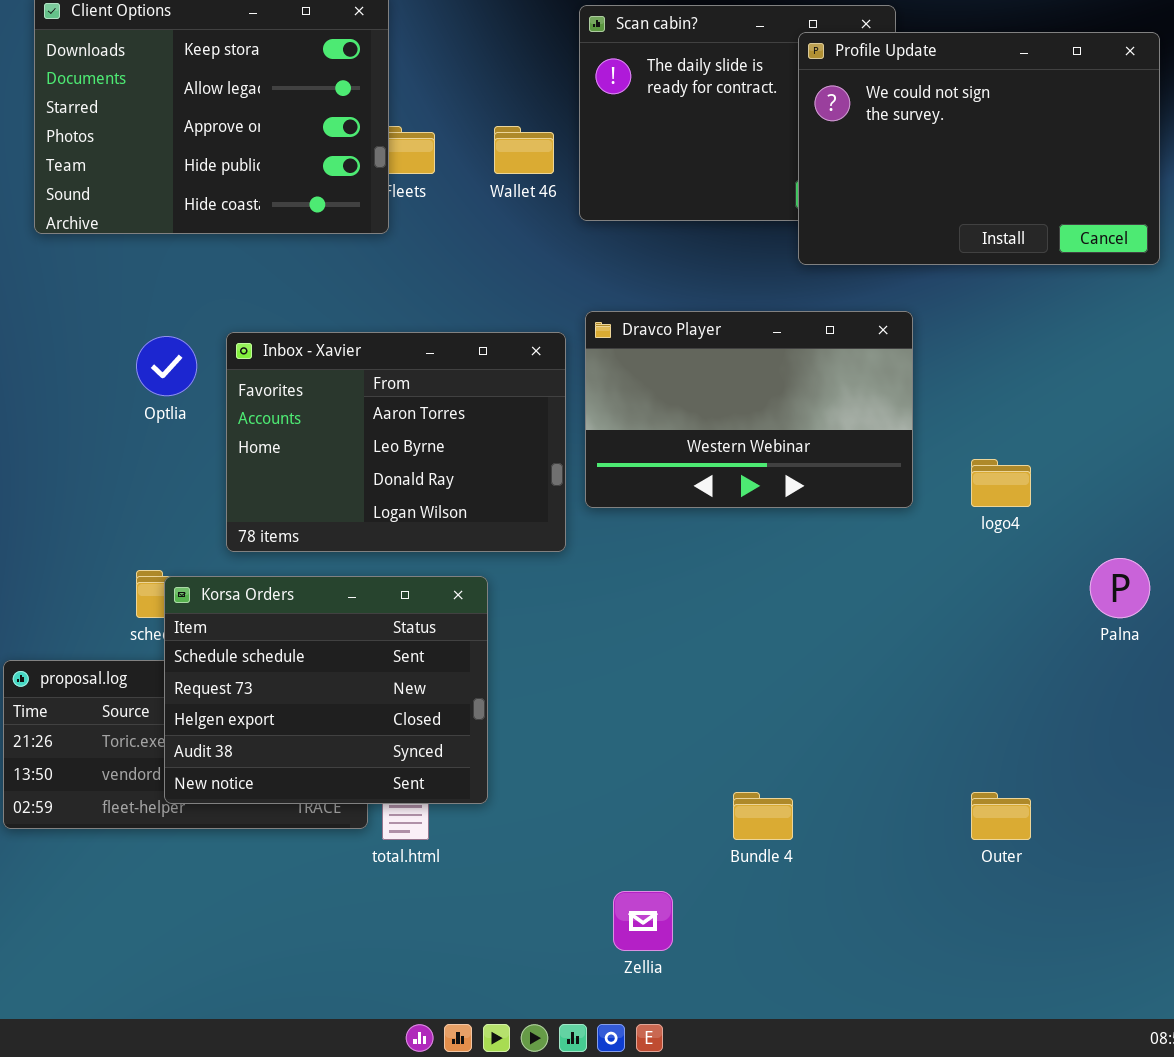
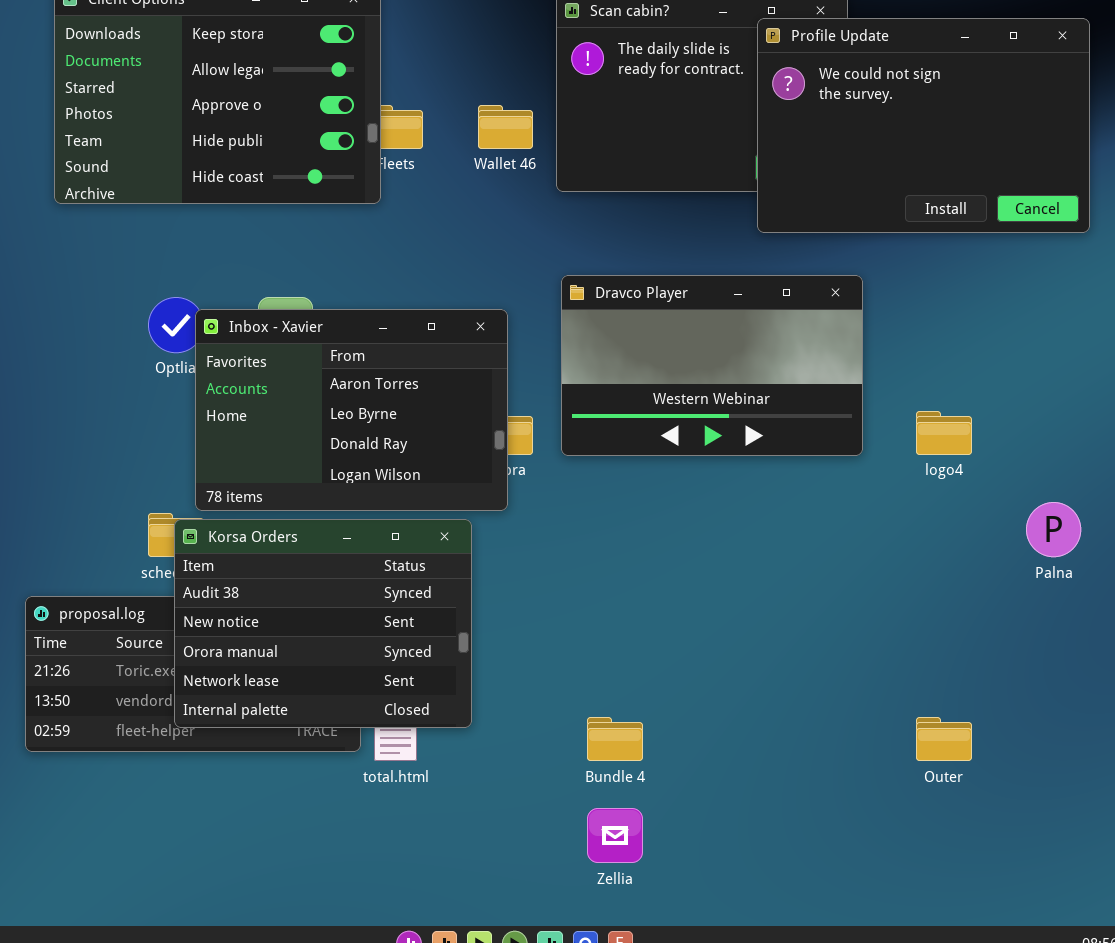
Inbox - Xavier: [226,332,566,552] -> [195,309,508,511], moved
Korsa Orders: [164,576,488,804] -> [174,519,472,728], scrolled down 3 rows
Bundle 4: [733,792,793,840] -> [587,717,643,761], moved

